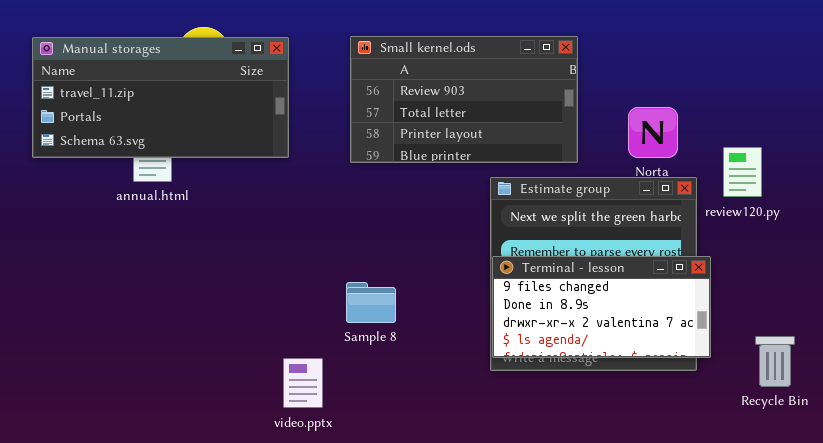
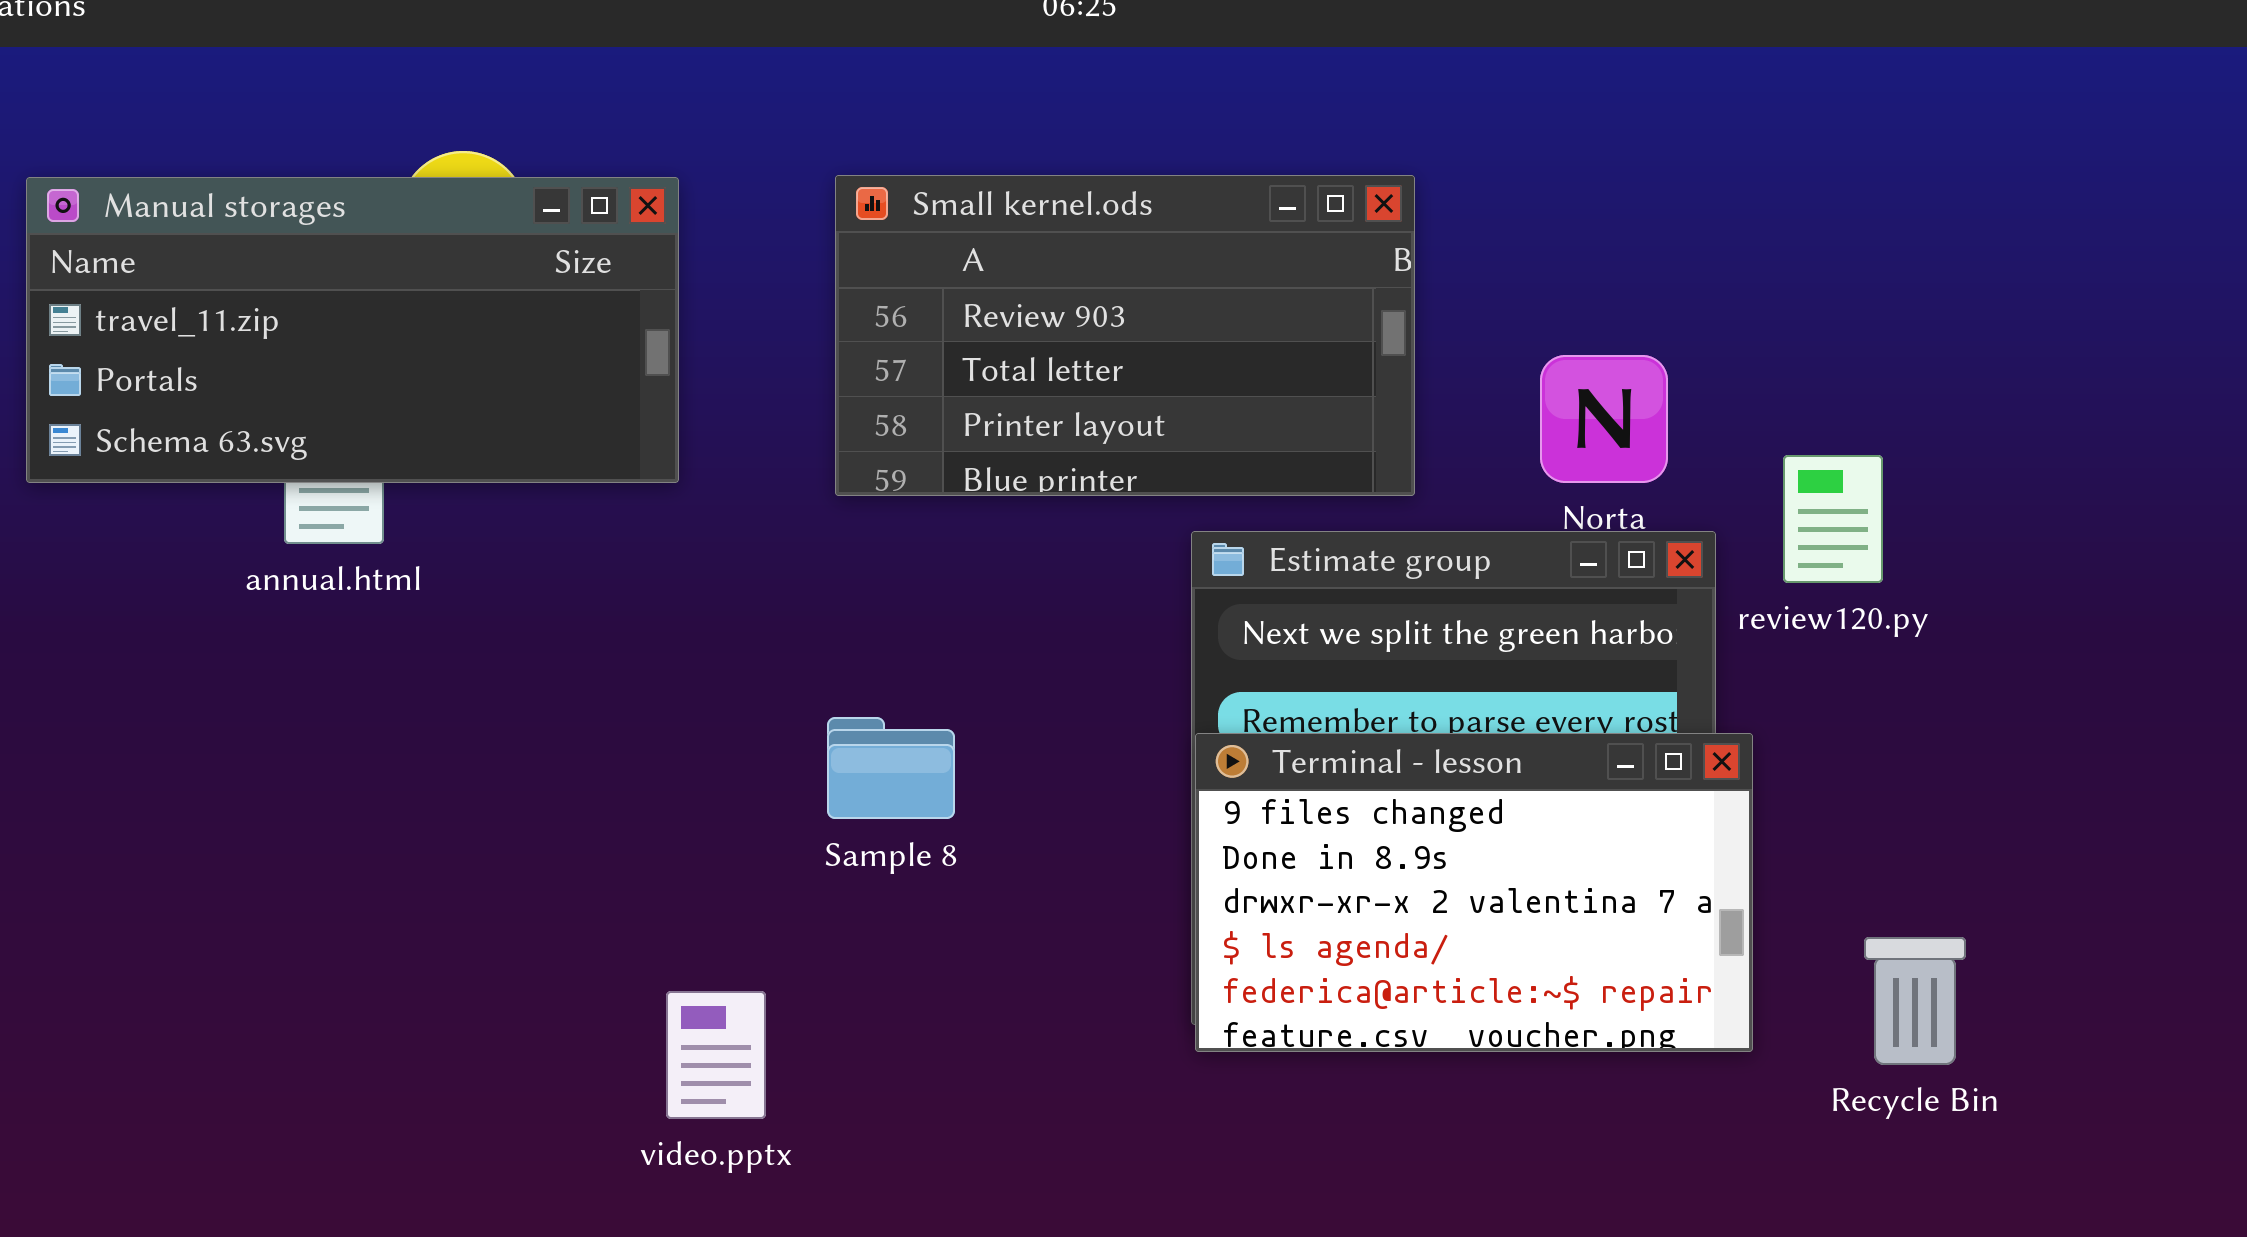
Terminal - lesson: [492,256,711,358] -> [1195,733,1753,1052], resized
Sample 8: [346,282,396,323] -> [827,717,955,819], moved

